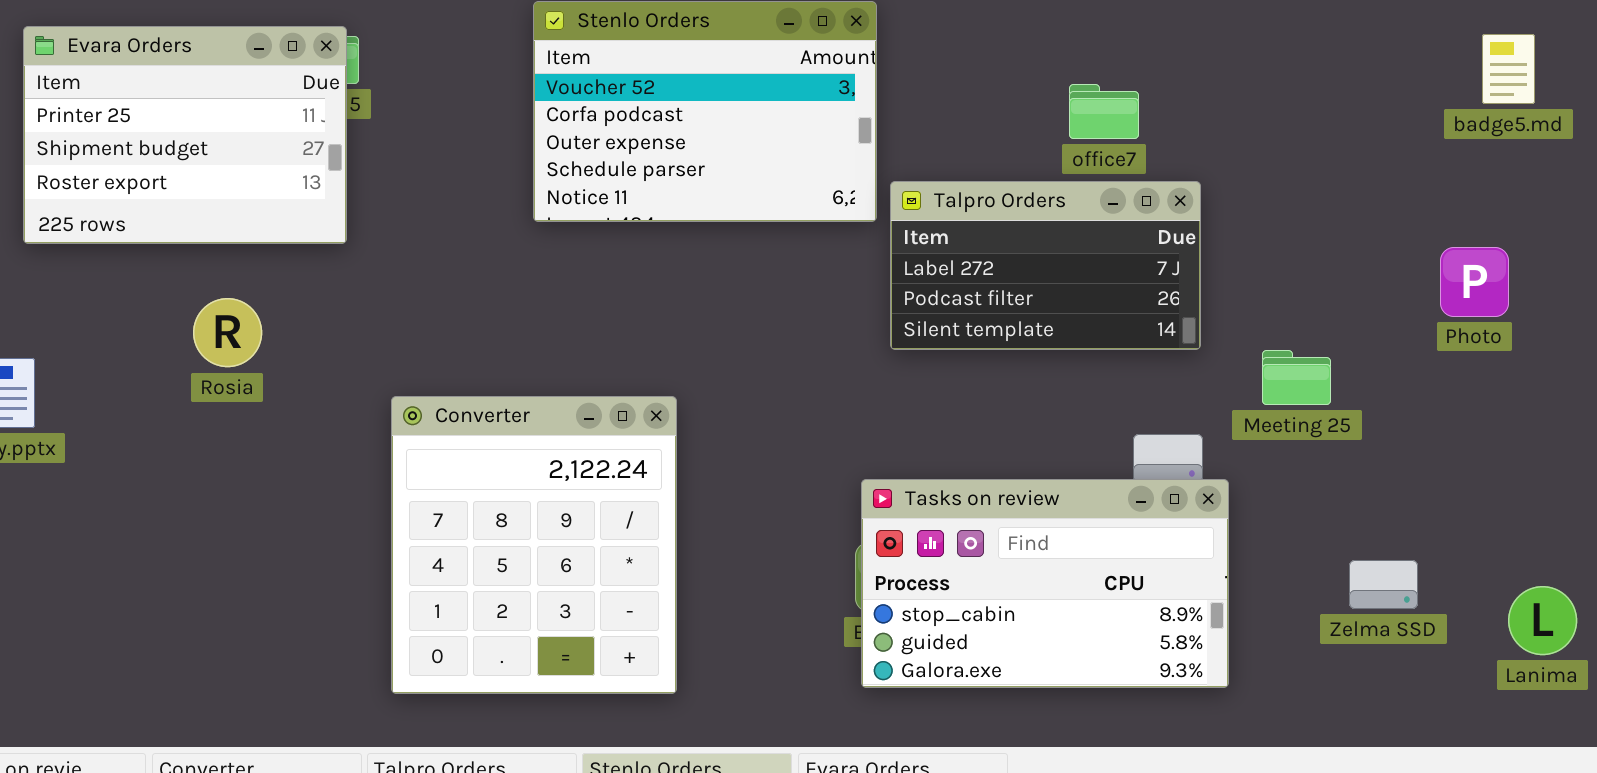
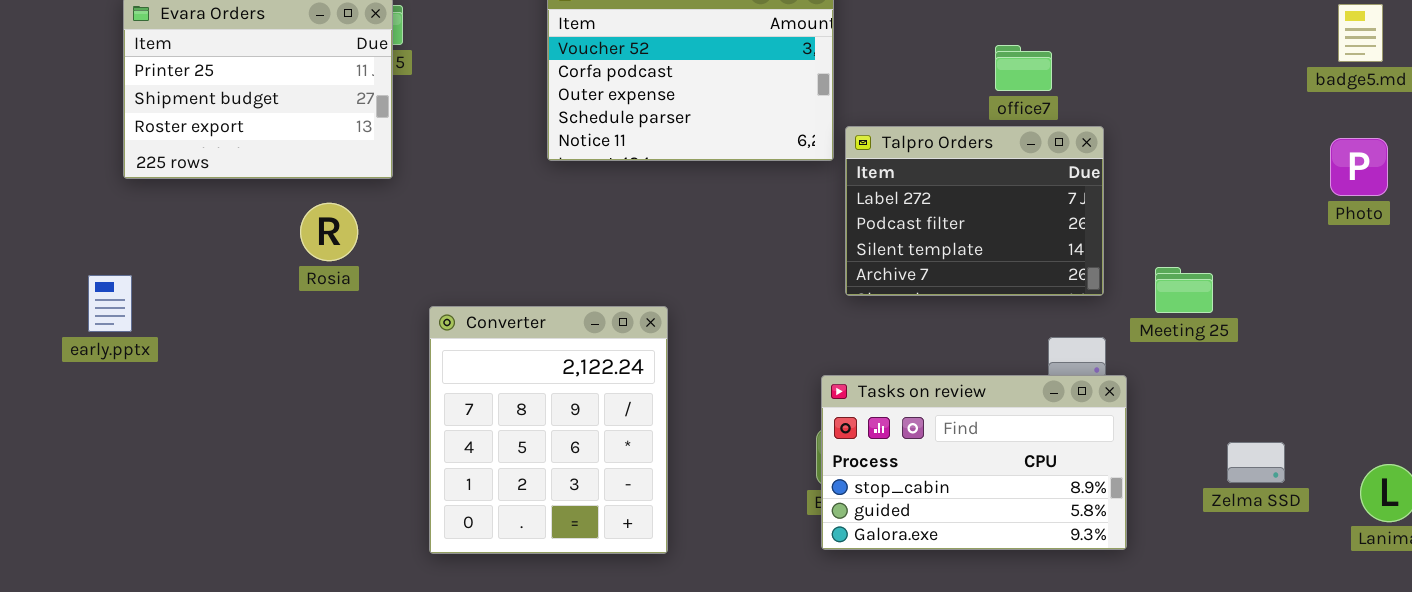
Talpro Orders: [890,181,1201,350] -> [845,126,1104,296], resized
Photo: [1440,247,1509,317] -> [1330,138,1388,196], moved
Rosia: [193,298,262,367] -> [300,203,358,261], moved

